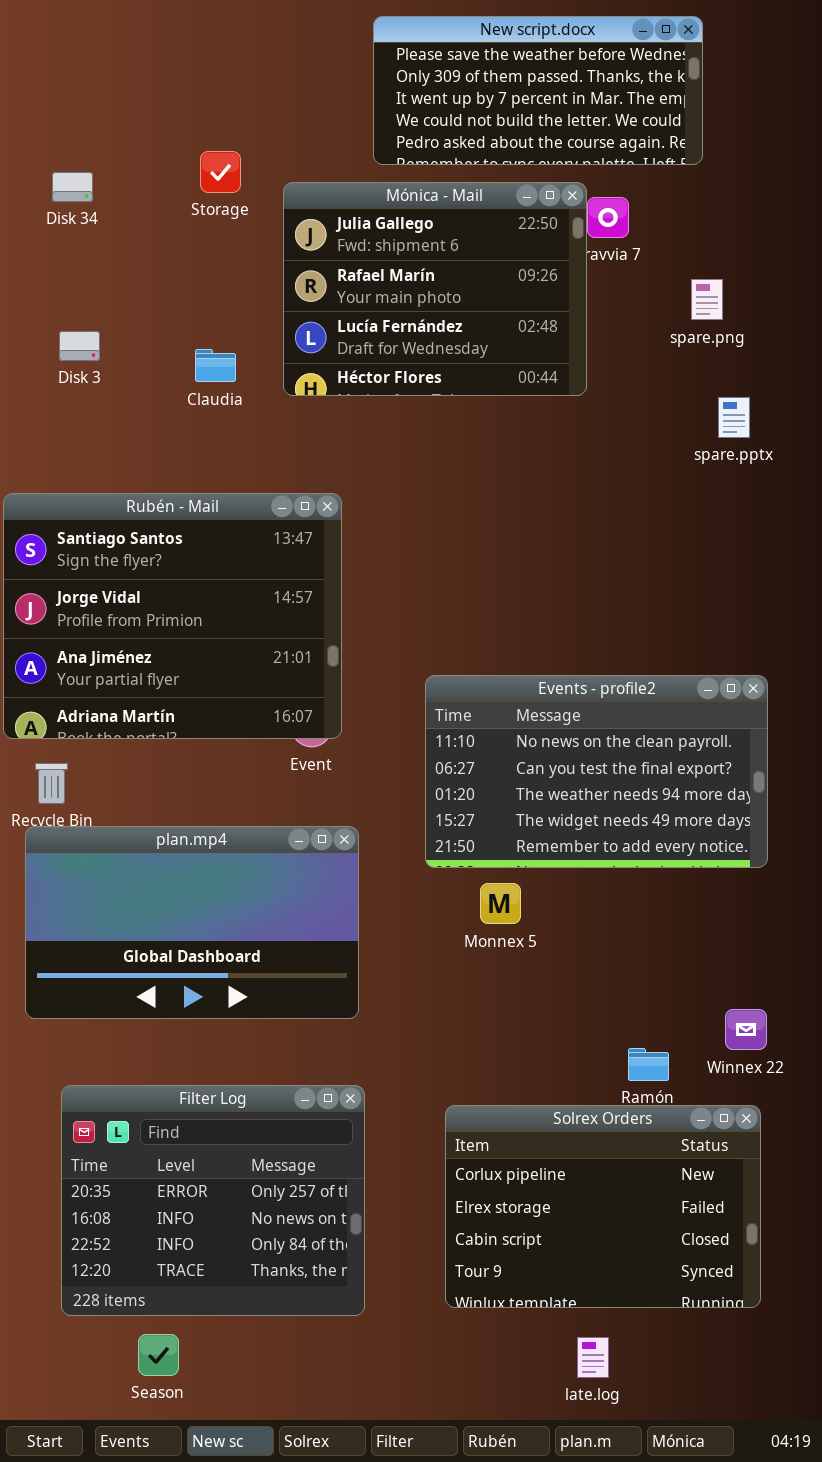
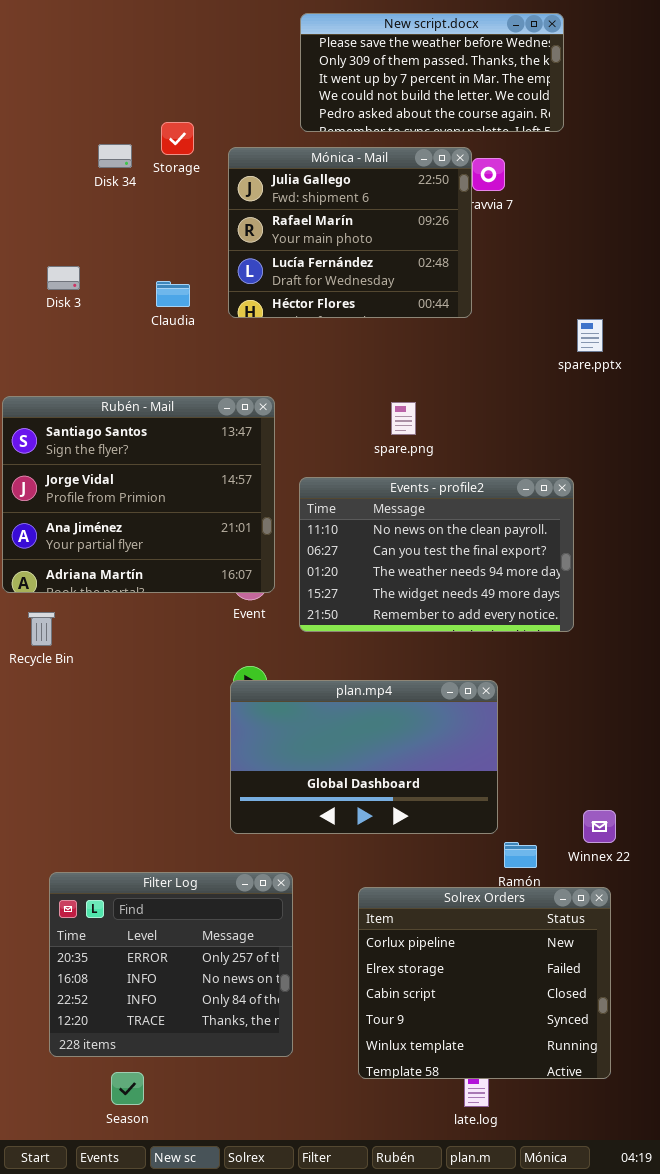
Disk 34: [52,172,93,202] -> [98,144,132,168], moved
spare.png: [691,279,723,320] -> [391,402,416,435], moved
Events - profile2: [425,675,768,868] -> [299,477,574,632], moved
plan.mp4: [25,826,359,1019] -> [230,680,498,834], moved
Solrex Orders: [445,1105,761,1308] -> [358,887,611,1079], resized

